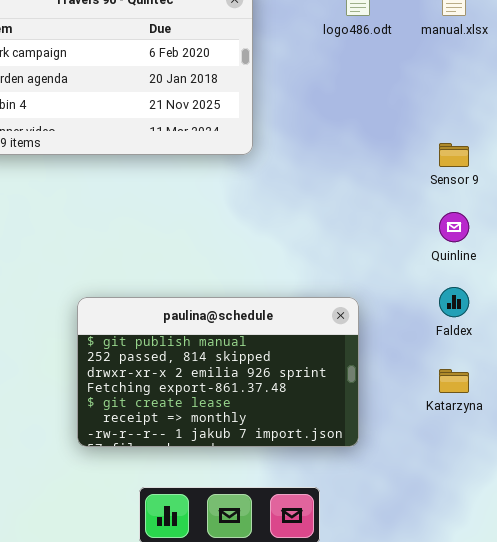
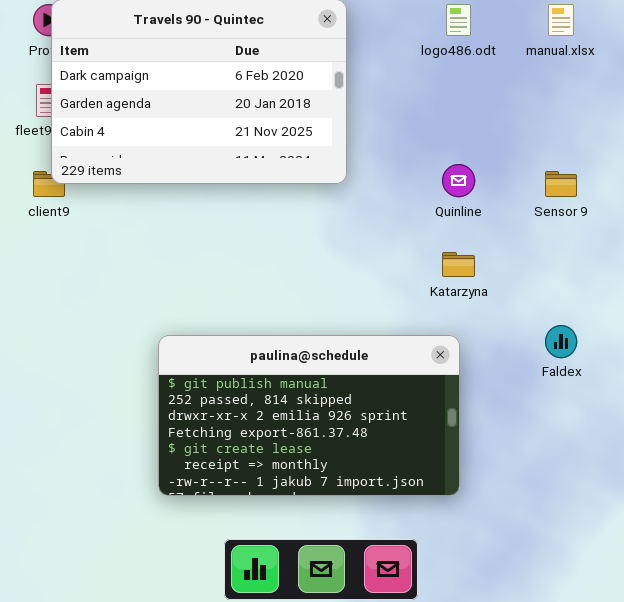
Quinline: [439,212,469,242] -> [442,164,475,197], moved
Katarzyna: [439,369,469,393] -> [442,252,475,277], moved

